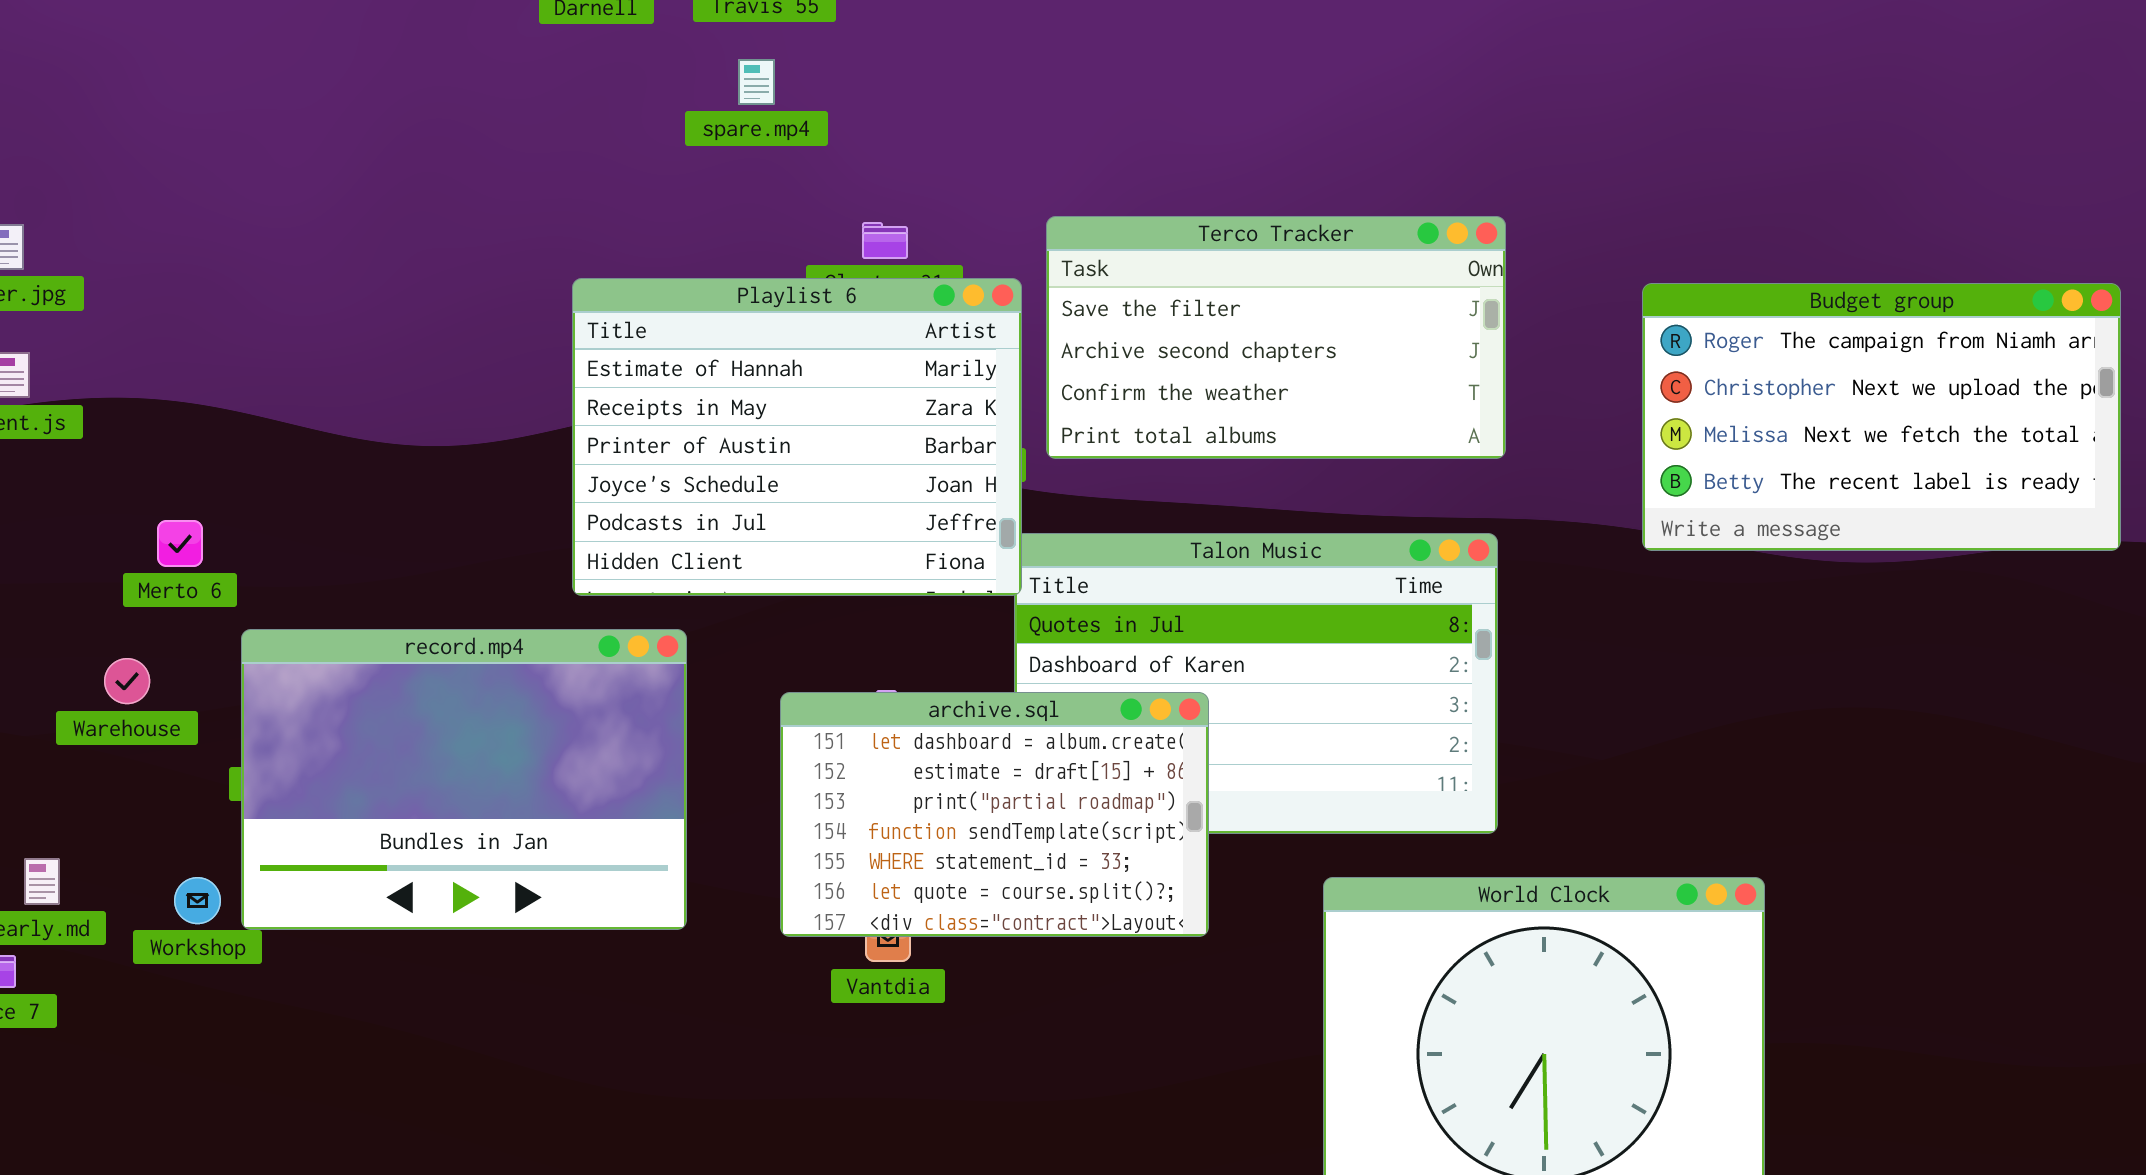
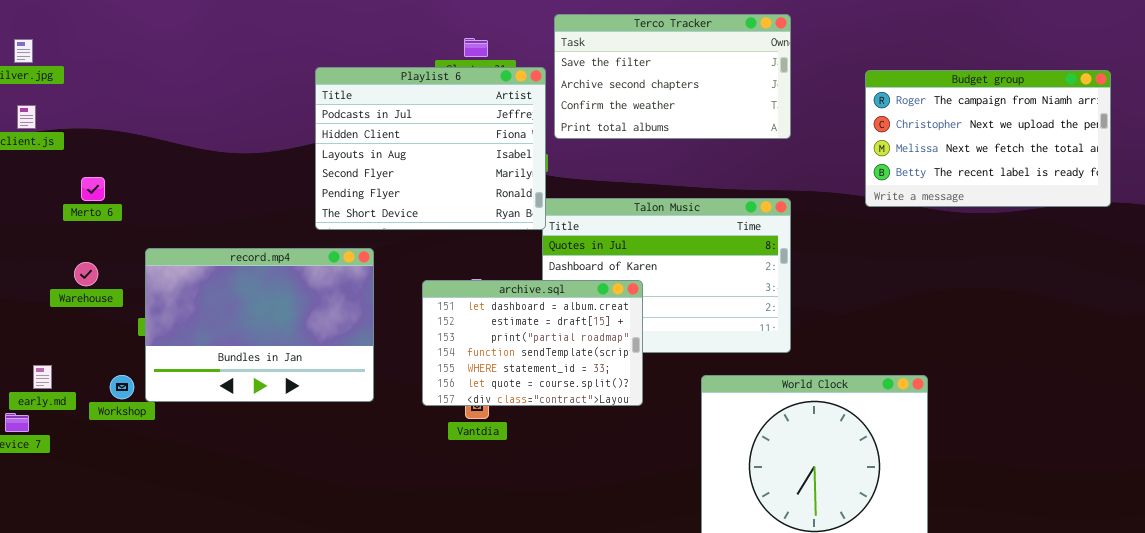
Terco Tracker: [1046,216,1506,459] -> [554,14,791,139], moved
Playlist 6: [572,278,1022,596] -> [315,67,546,230], scrolled down 4 rows
Merto 6: [157,520,203,567] -> [81,177,105,201], moved

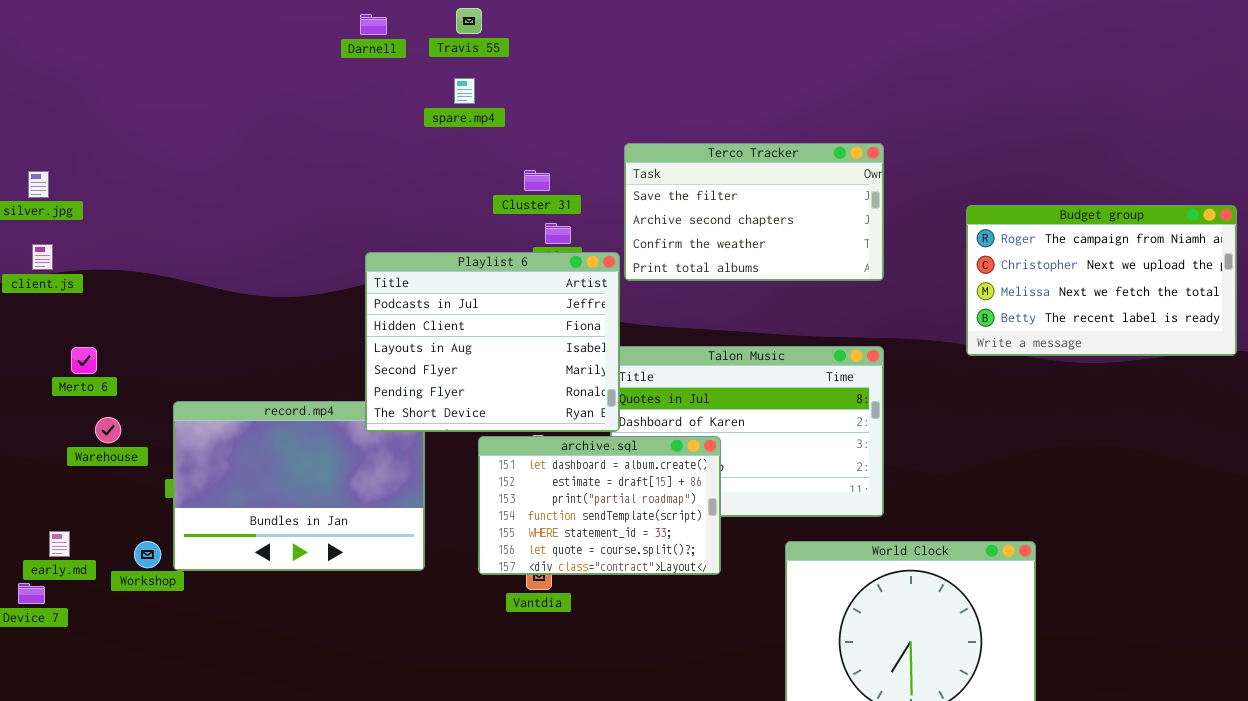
Playlist 6: [315,67,546,230] -> [365,252,620,432], moved
Merto 6: [81,177,105,201] -> [71,347,97,374], moved

